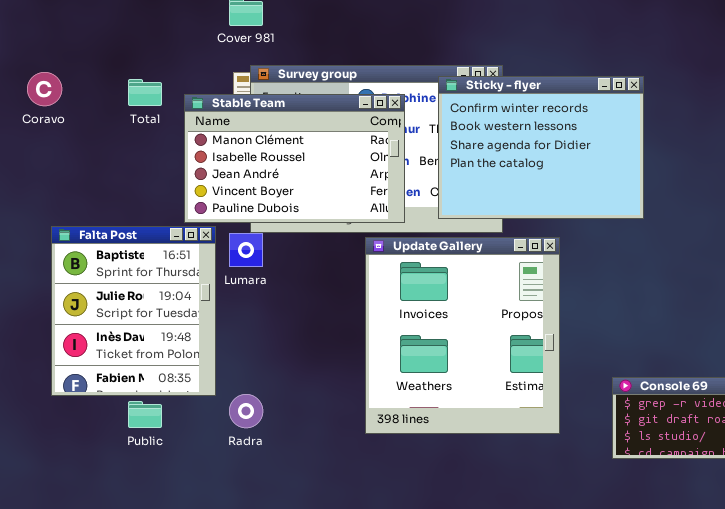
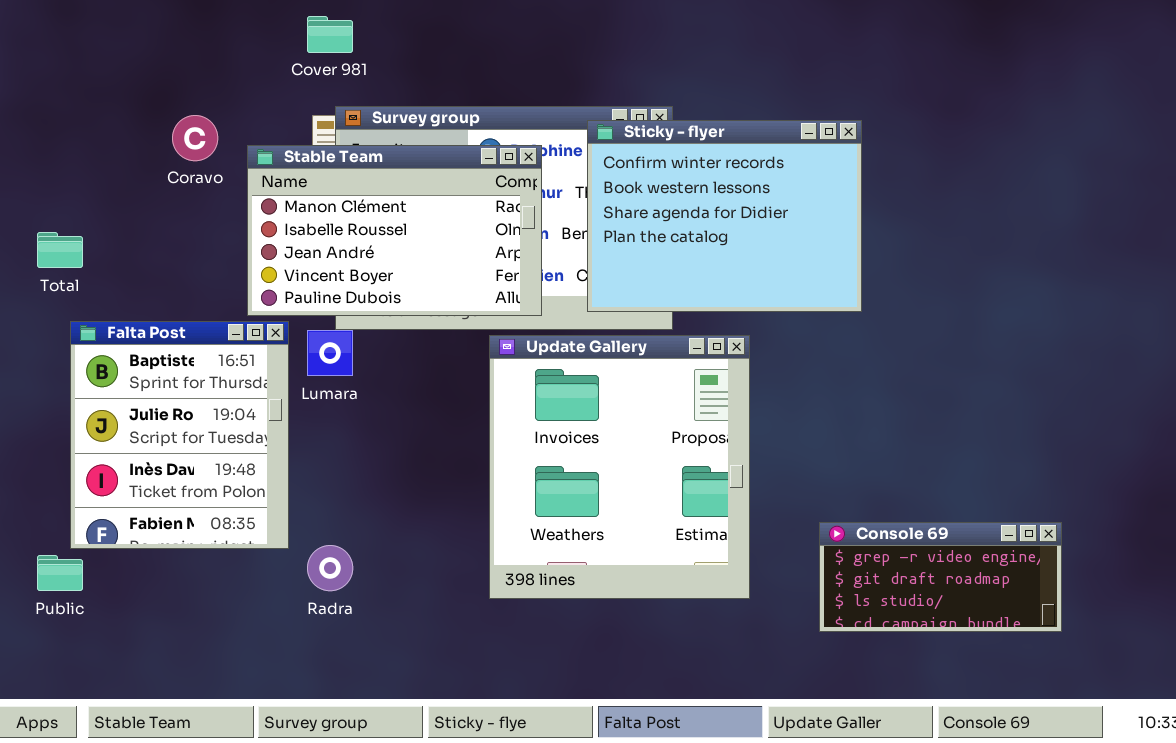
Coravo: [27,72,62,106] -> [172,115,218,161], moved
Total: [128,79,162,106] -> [37,232,83,268], moved
Public: [128,401,162,428] -> [37,555,83,591], moved

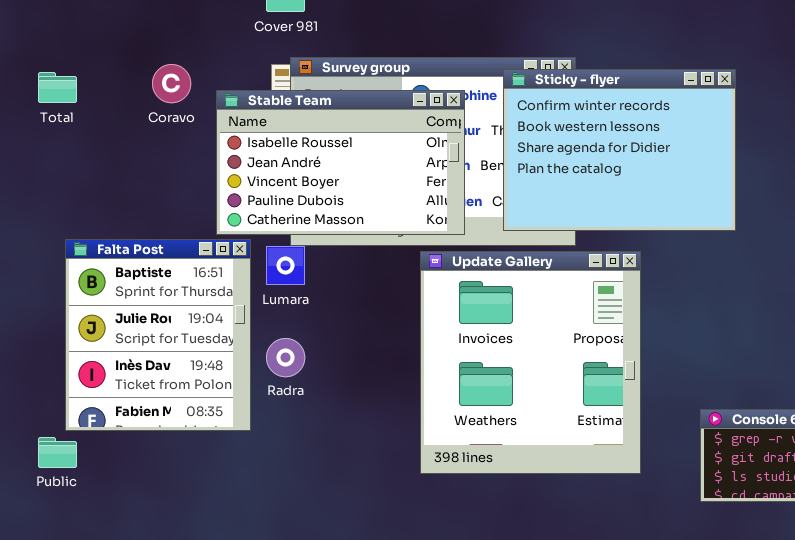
Stable Team: [247,145,542,316] -> [216,90,465,235], scrolled down 1 row
Total: [37,232,83,268] -> [38,72,77,103], moved
Radra: [307,545,353,591] -> [266,338,305,377], moved

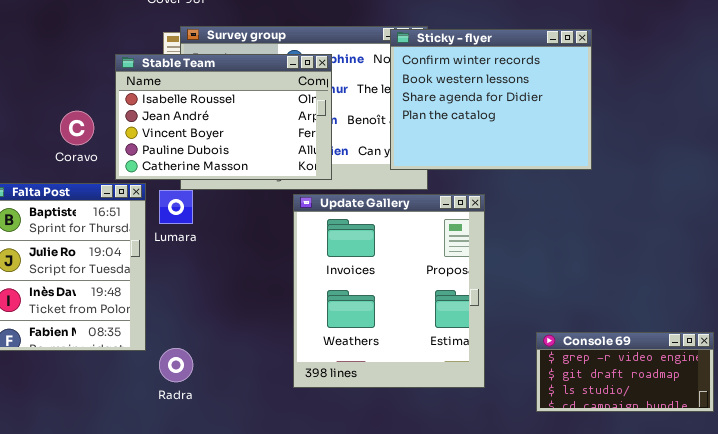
Coravo: [152,64,191,103] -> [60,111,94,145], moved
Sticky - flyer: [503,69,736,231] -> [390,29,592,170], moved
Radra: [266,338,305,377] -> [159,348,193,382], moved

